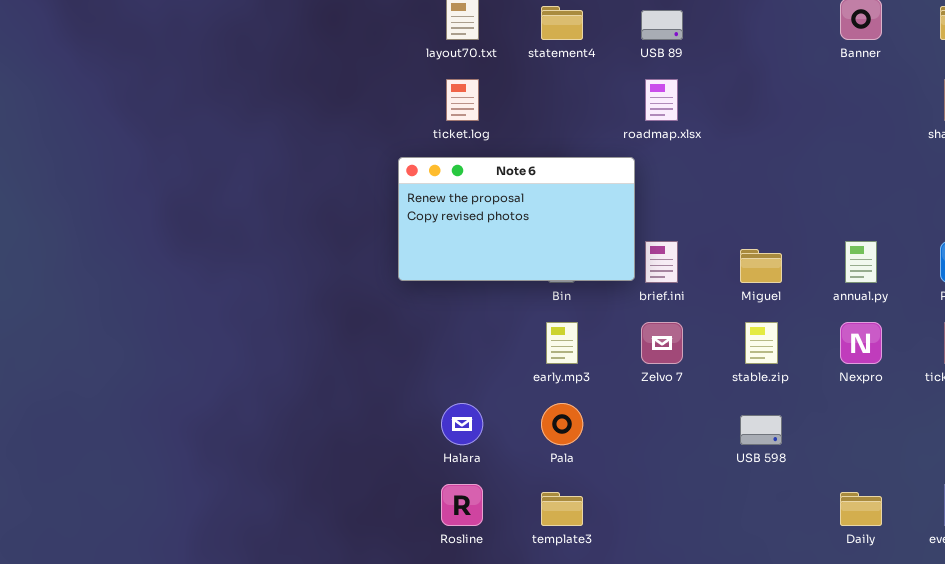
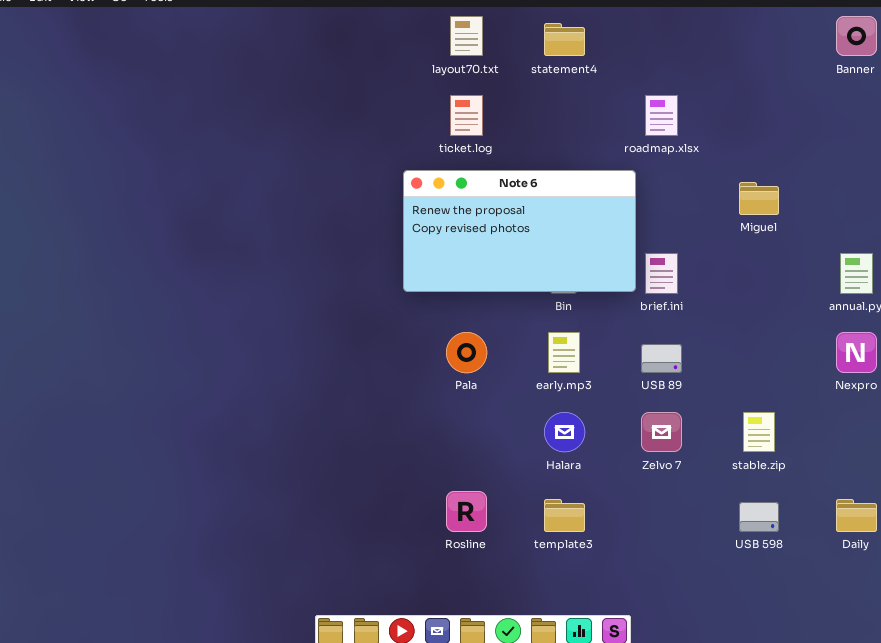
USB 89: [641,10,683,40] -> [641,344,682,373], moved
Miguel: [740,249,782,283] -> [739,182,779,215], moved
Zelvo 7: [641,322,683,364] -> [641,412,682,452], moved
stable.zip: [745,322,778,364] -> [743,412,775,452], moved
Halara: [441,403,483,445] -> [544,412,585,452], moved
Pala: [541,403,583,445] -> [446,332,487,373], moved
USB 598: [740,415,782,445] -> [739,502,779,532], moved

